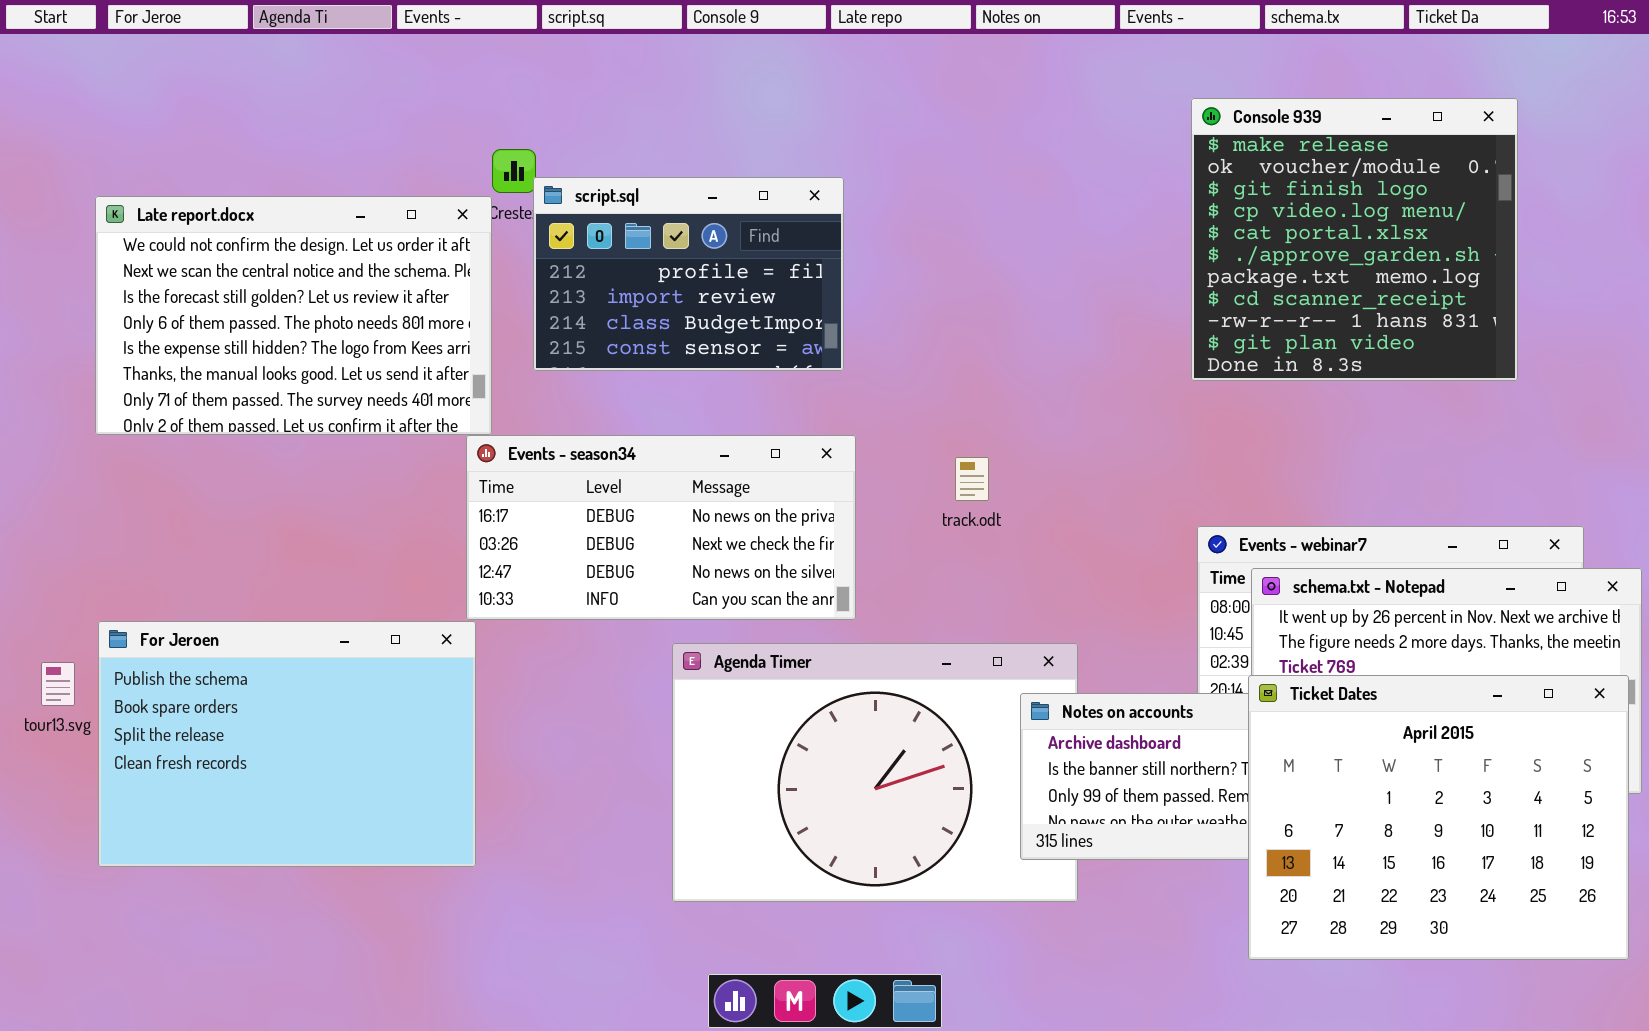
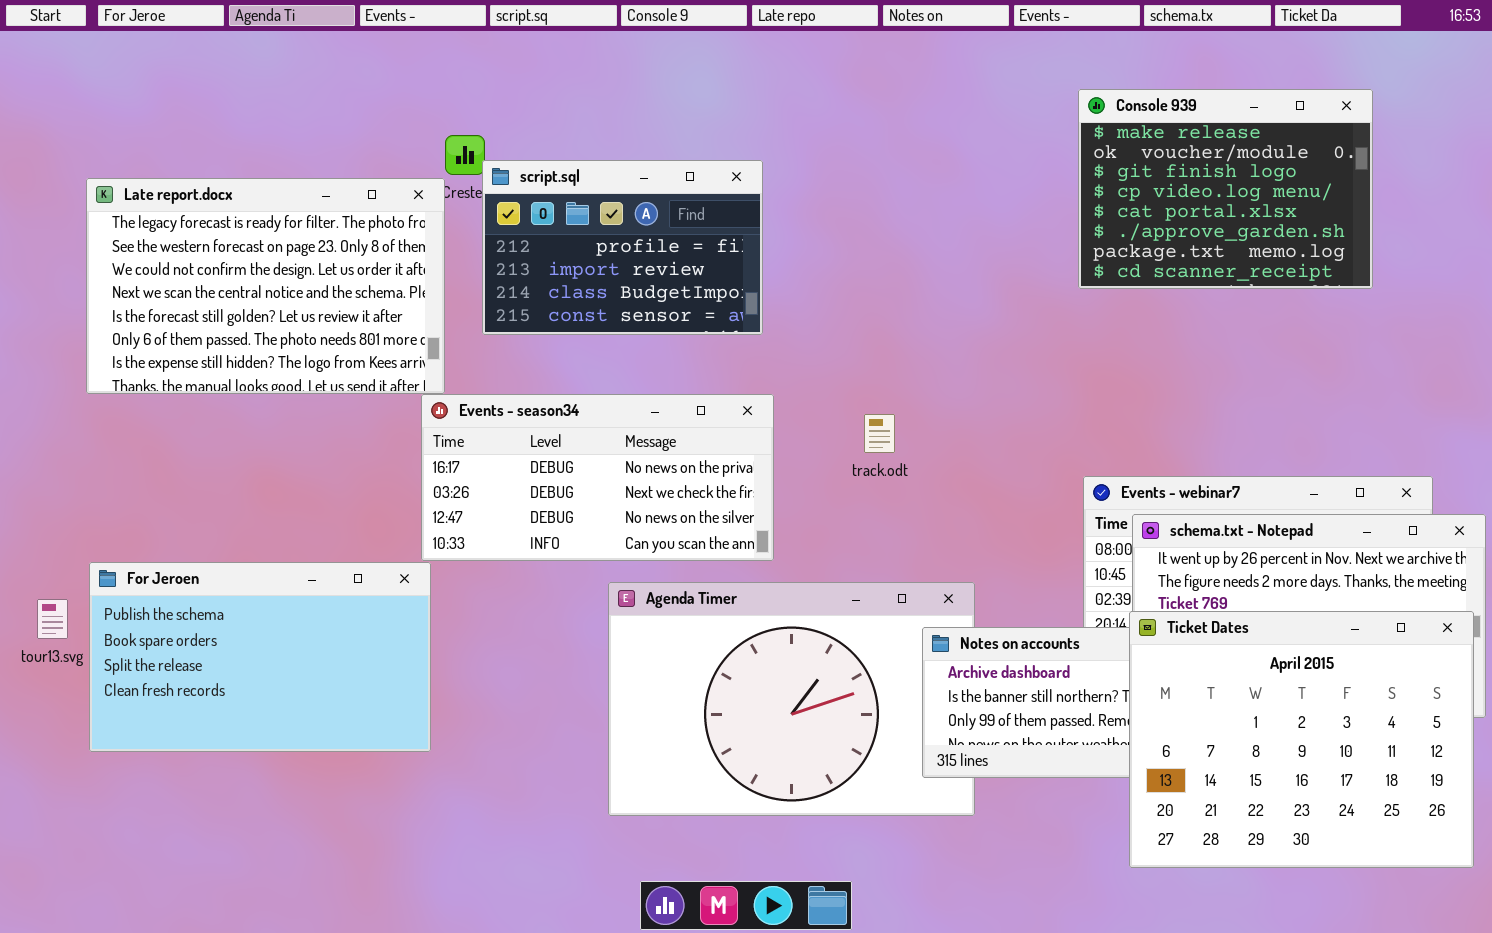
Console 939: [1191,98,1518,381] -> [1078,89,1373,289], resized
Late report.docx: [95,196,492,435] -> [86,178,445,394], scrolled up 2 rows
For Jeroen: [98,621,476,867] -> [89,562,431,752], resized

